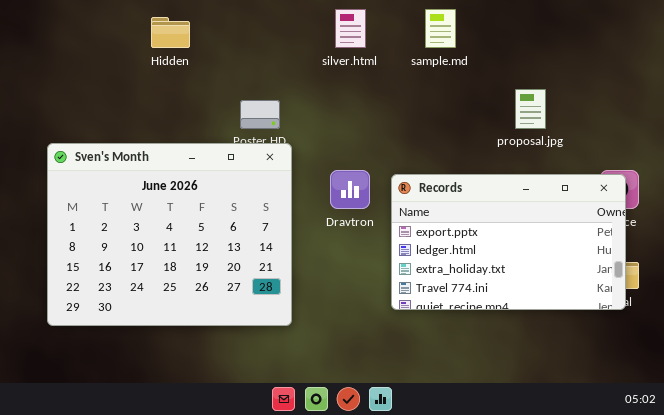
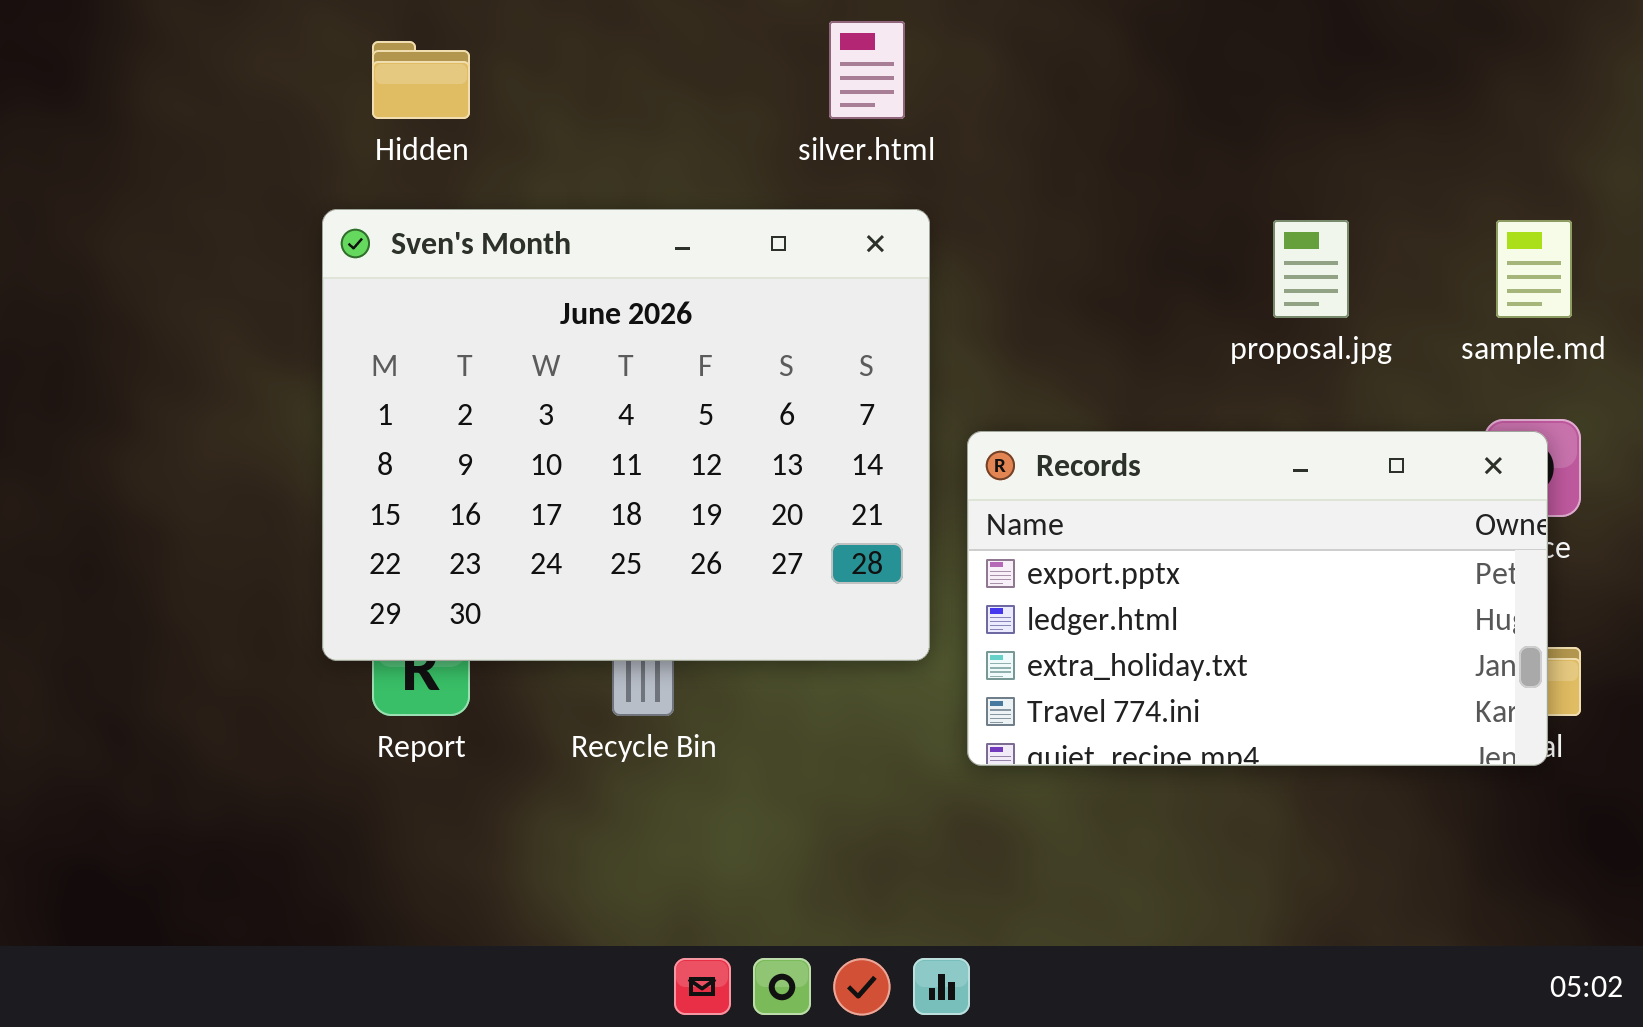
sample.md: [425,9,456,48] -> [1496,220,1572,318], moved
Sven's Month: [47,143,292,326] -> [322,209,930,661], moved

